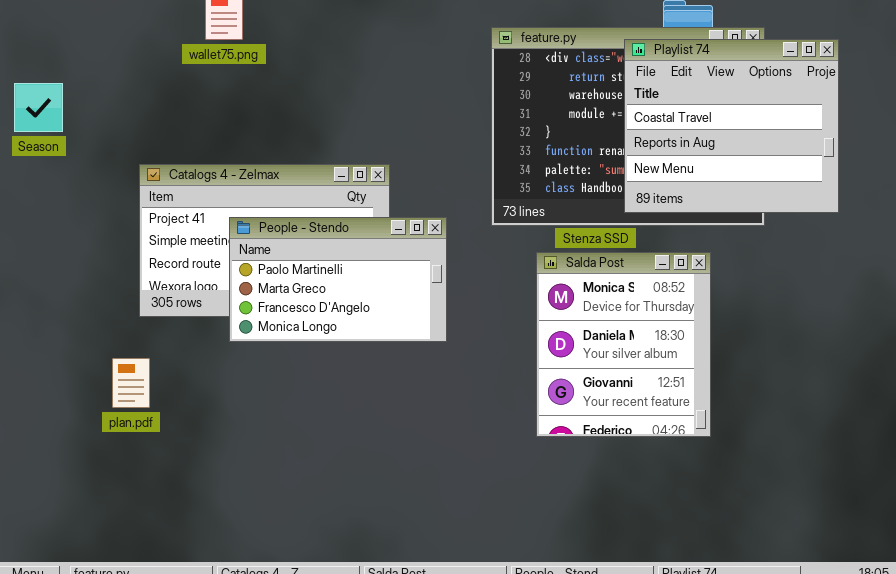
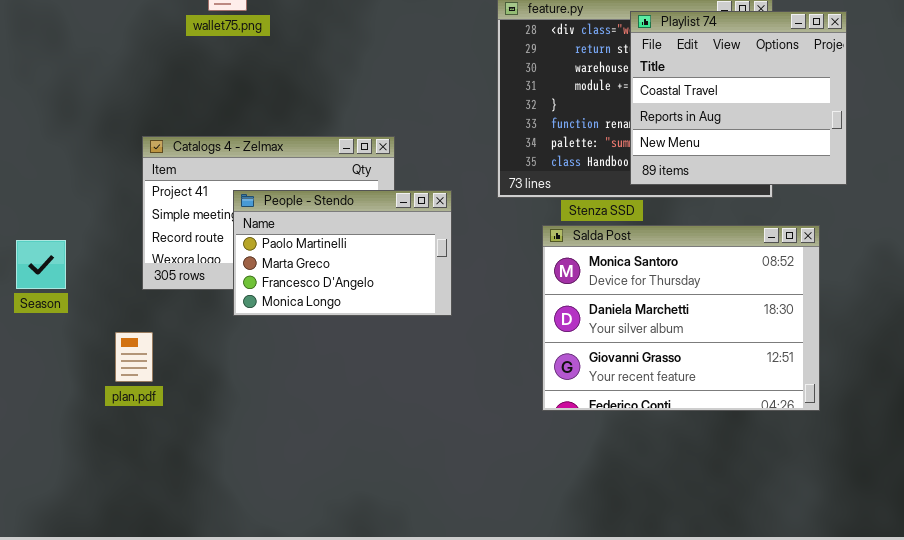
Season: [14,83,63,132] -> [16,240,66,289], moved
Salda Post: [536,252,711,437] -> [542,225,820,411], resized

